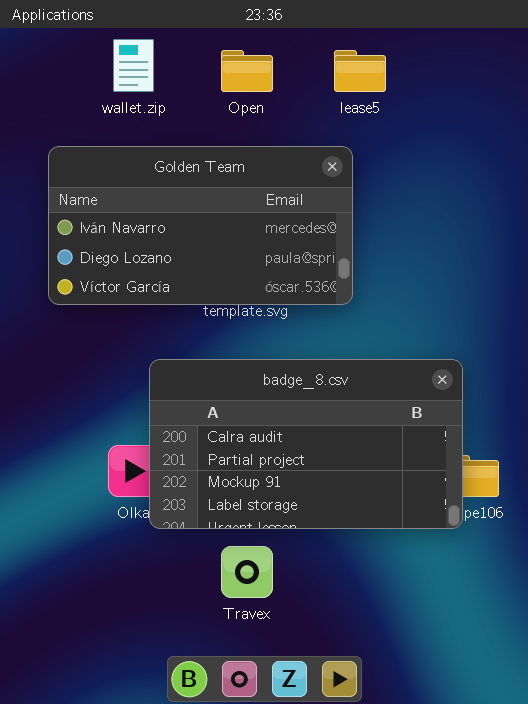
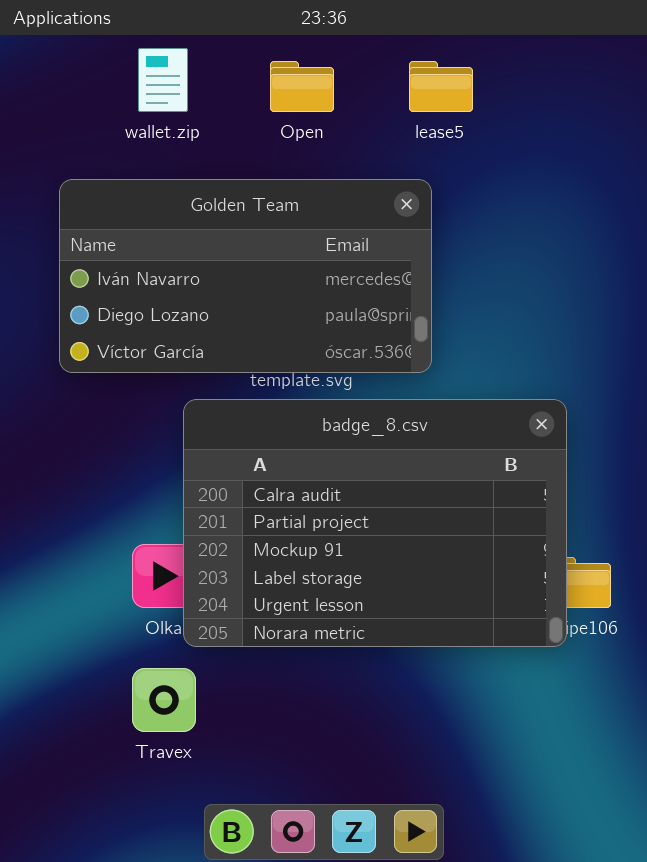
badge_8.csv: [149,359,463,529] -> [183,399,567,647], resized
Travex: [221,546,273,598] -> [132,668,196,732], moved

